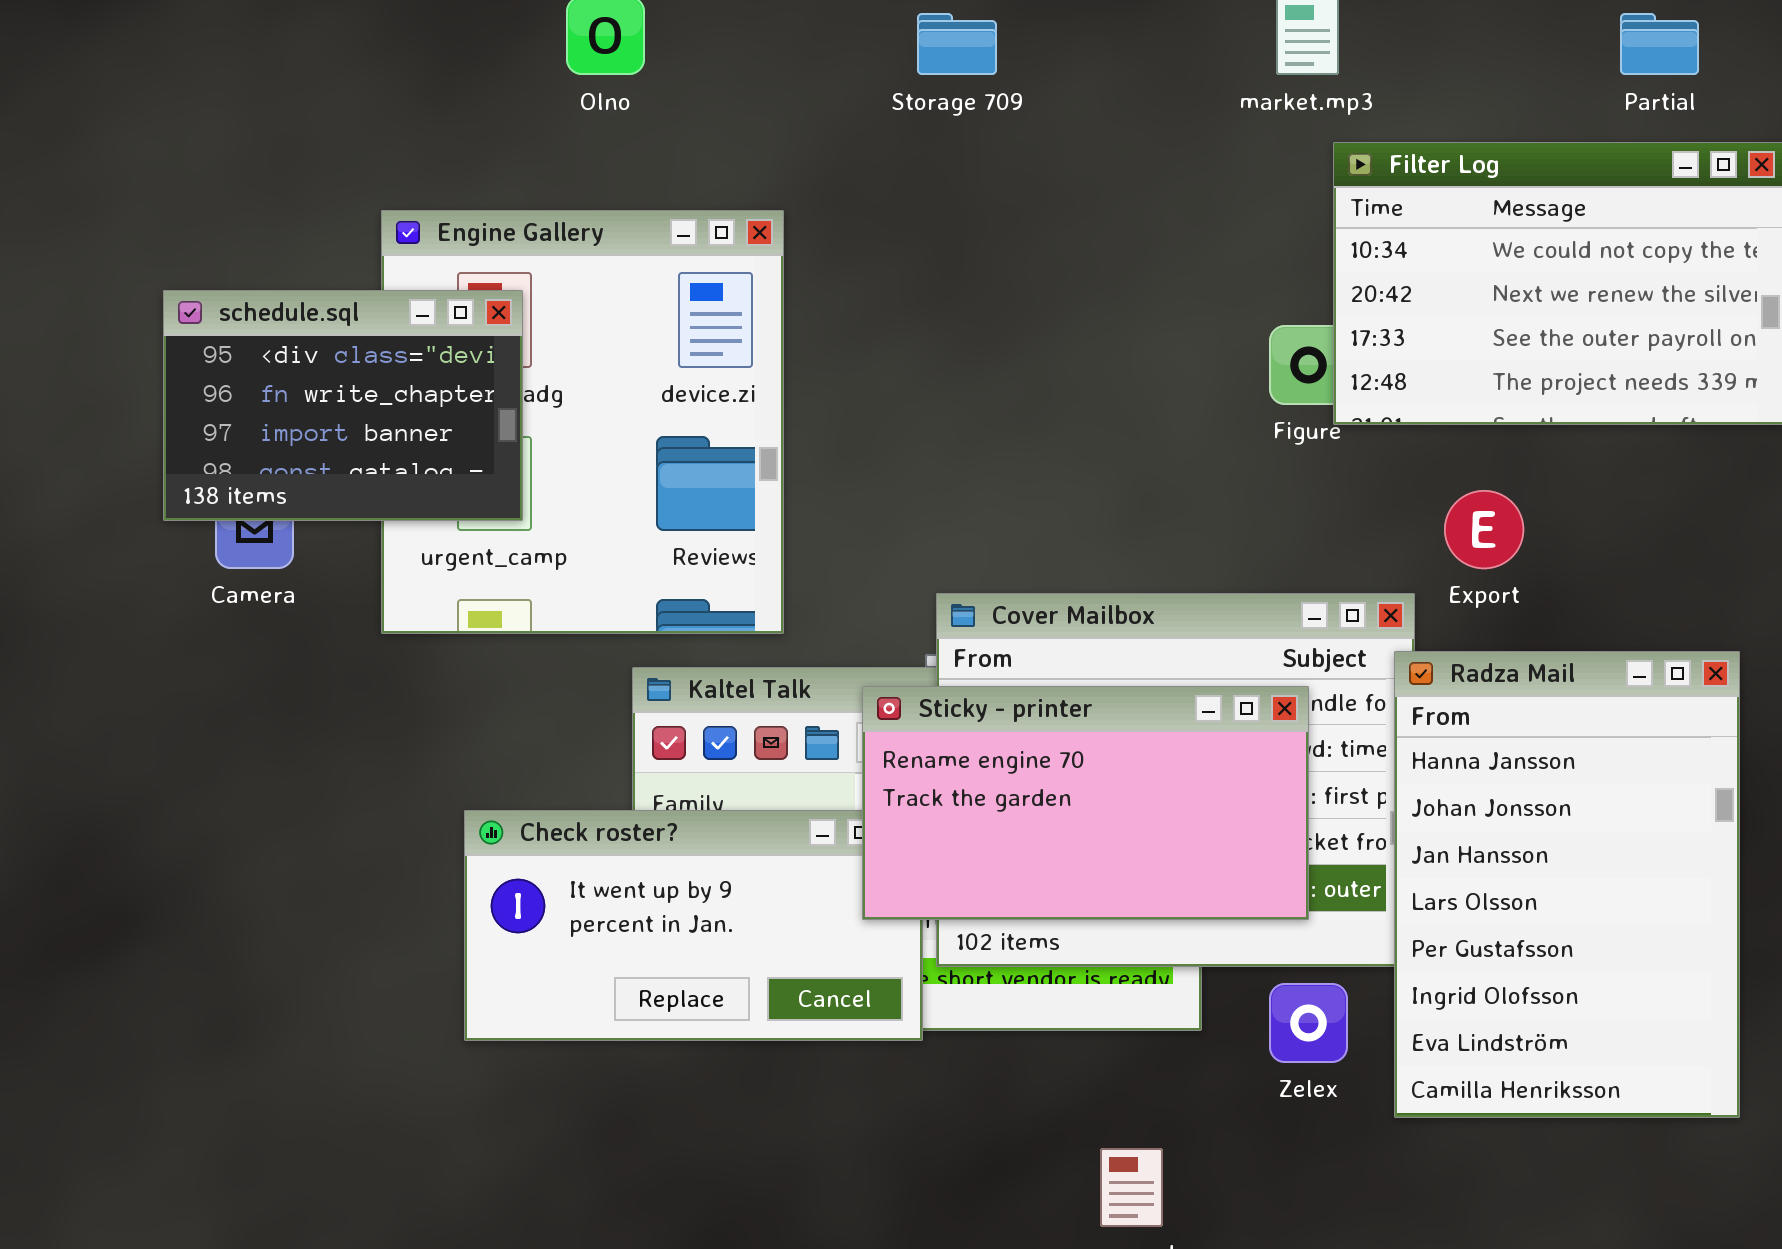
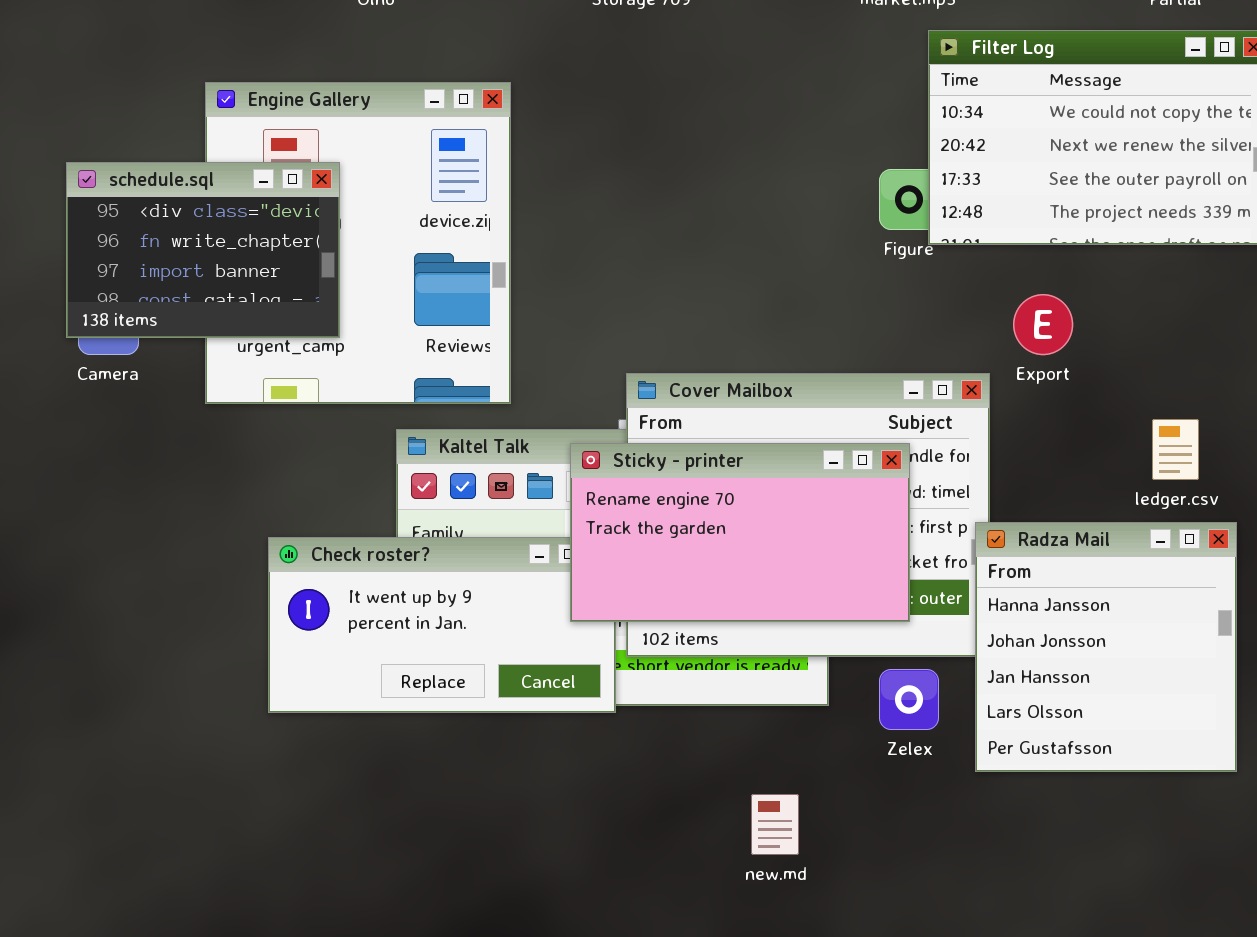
schedule.sql: [163,290,523,521] -> [66,162,340,338], moved
Radza Mail: [1394,651,1740,1118] -> [975,522,1237,772], resized

